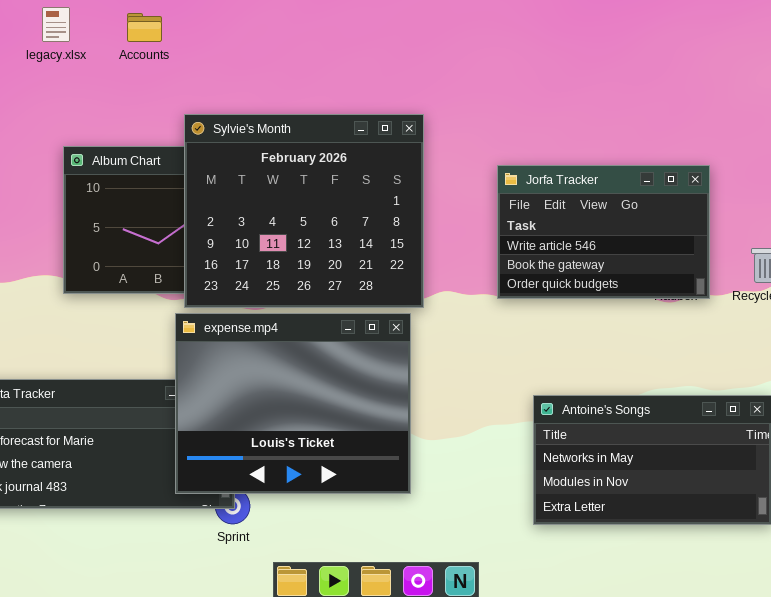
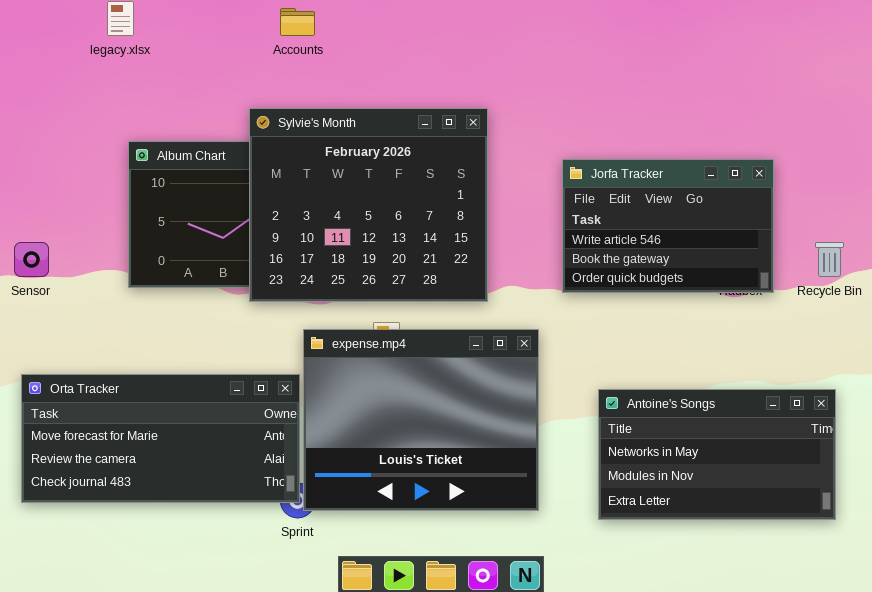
Accounts: [127,13,162,42] -> [280,8,315,36], moved
expense.mp4: [175,313,411,494] -> [303,329,539,511], moved

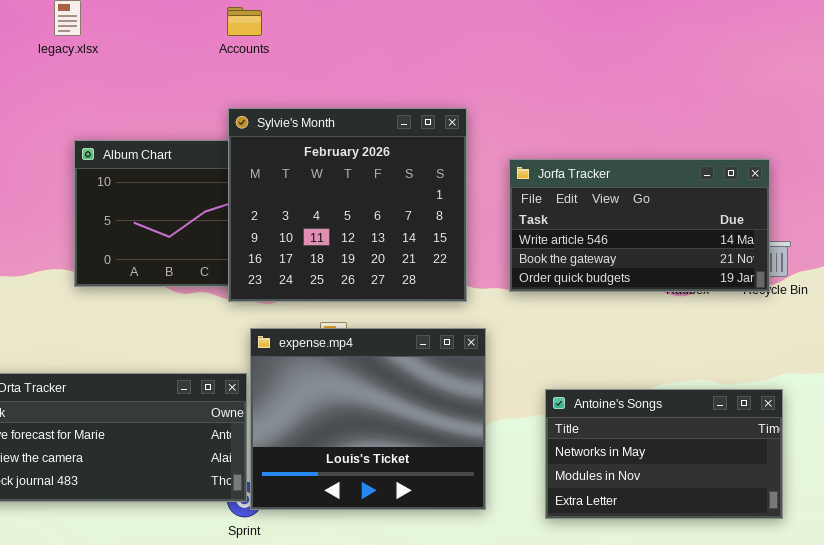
Sylvie's Month: [249,108,488,302] -> [228,108,467,302], moved
Jorfa Tracker: [562,159,774,293] -> [509,159,770,292], resized

